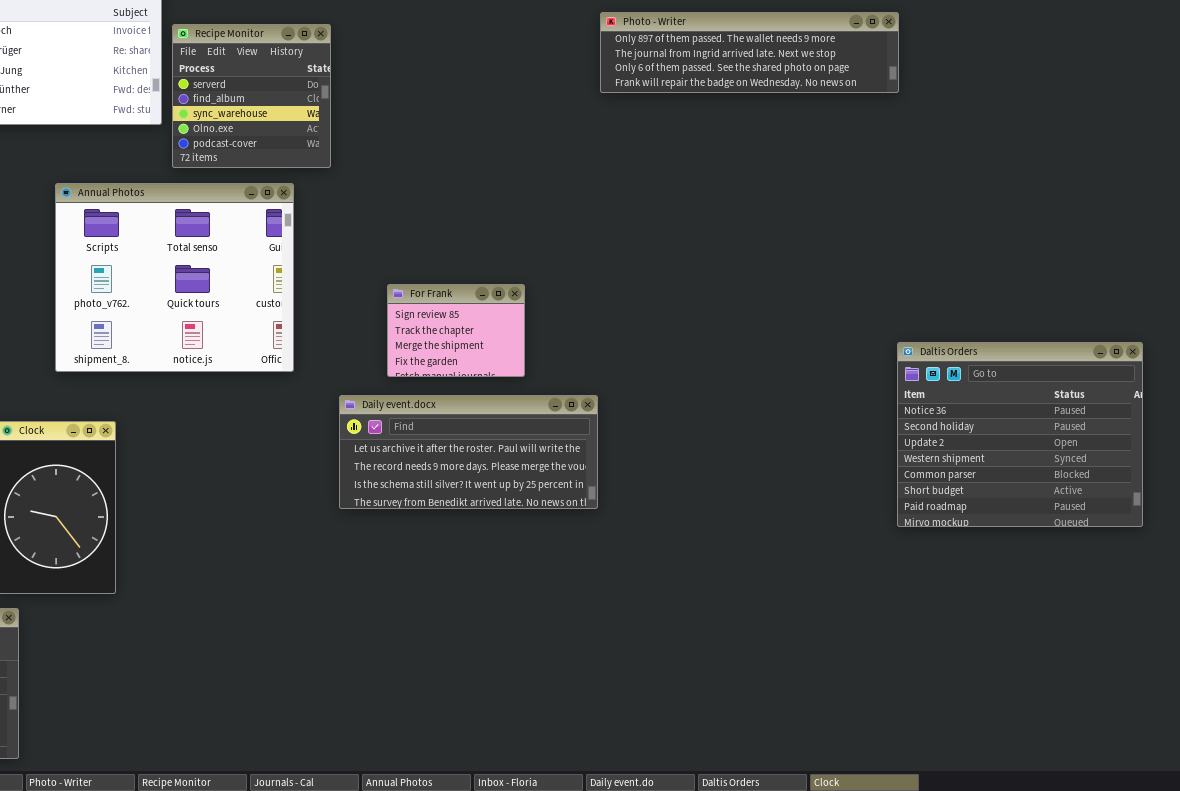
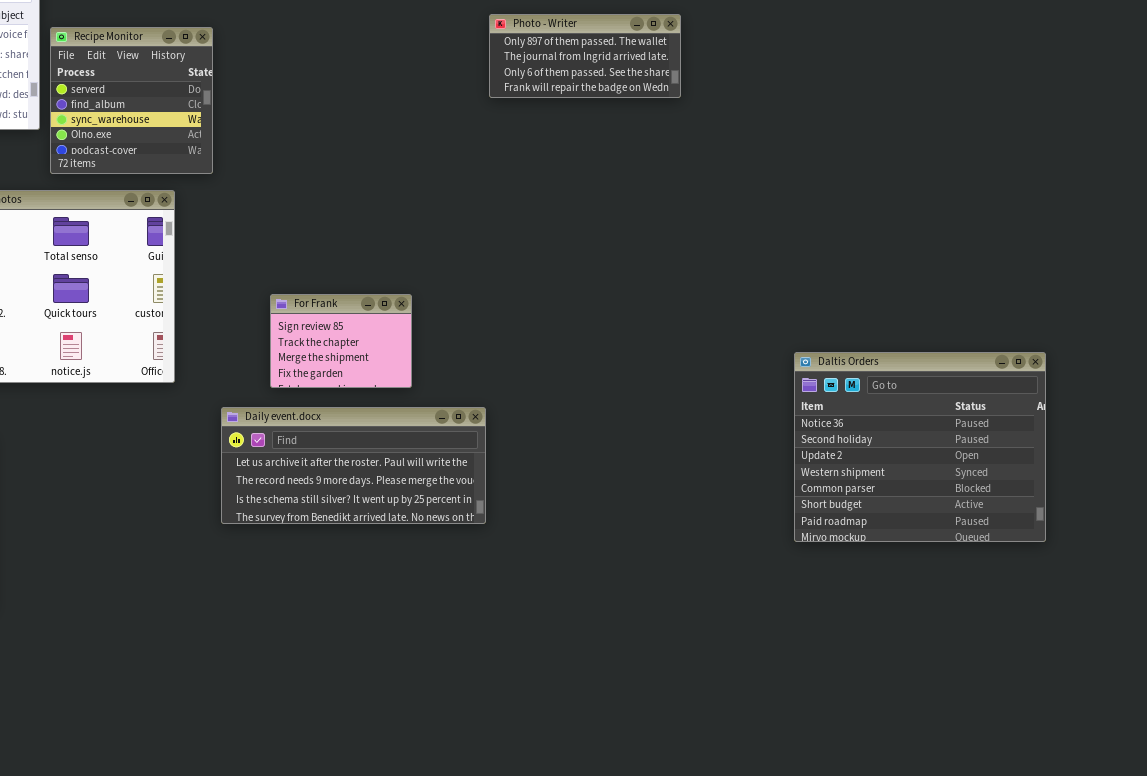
Photo - Writer: [600,12,899,93] -> [489,14,681,98], resized

